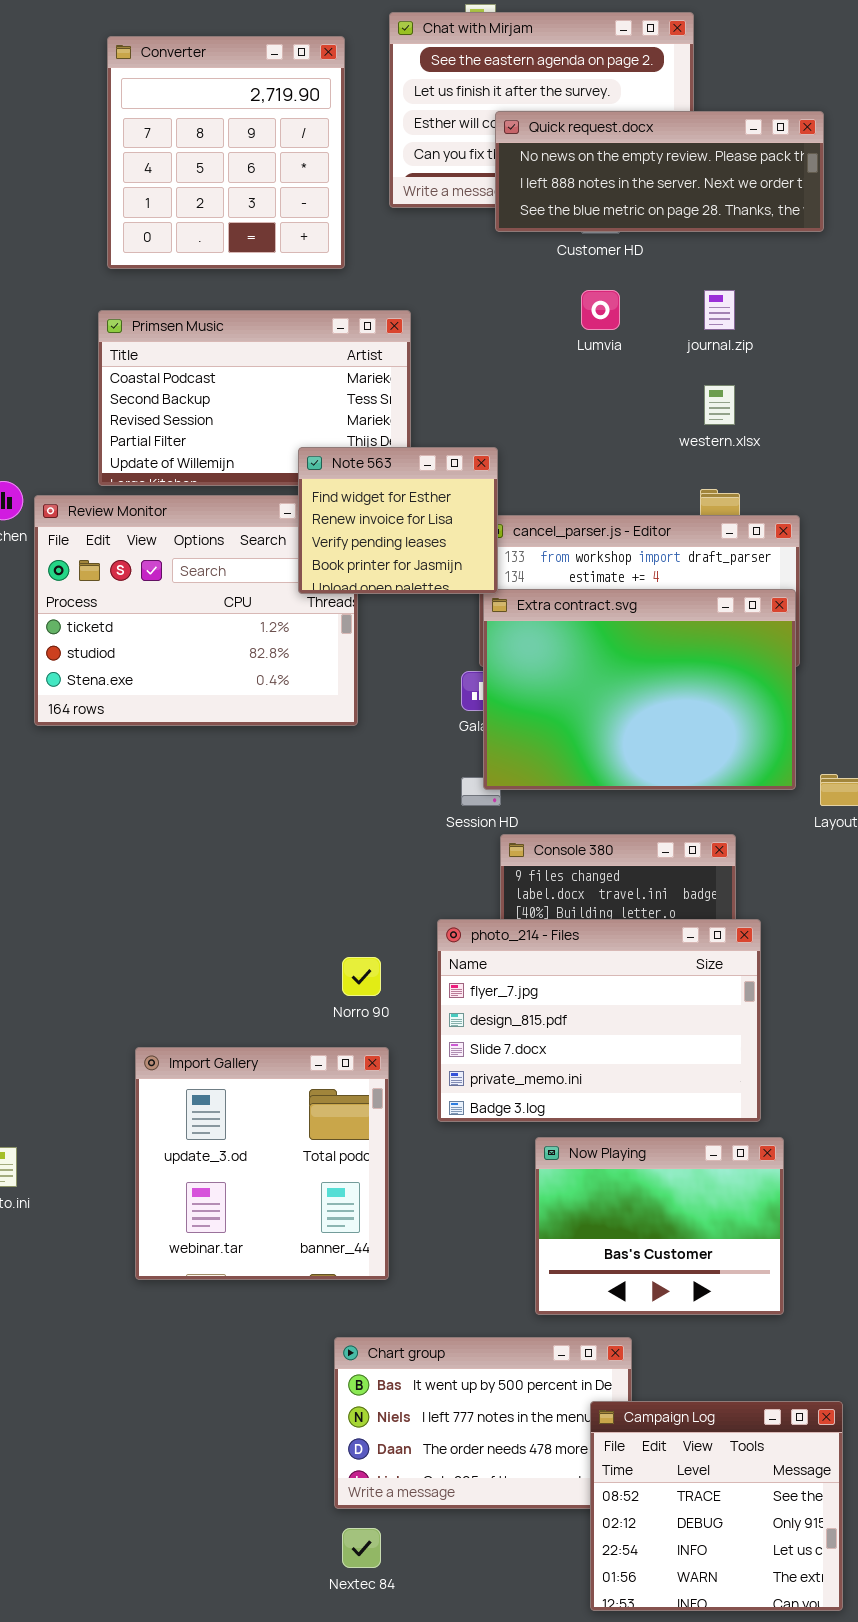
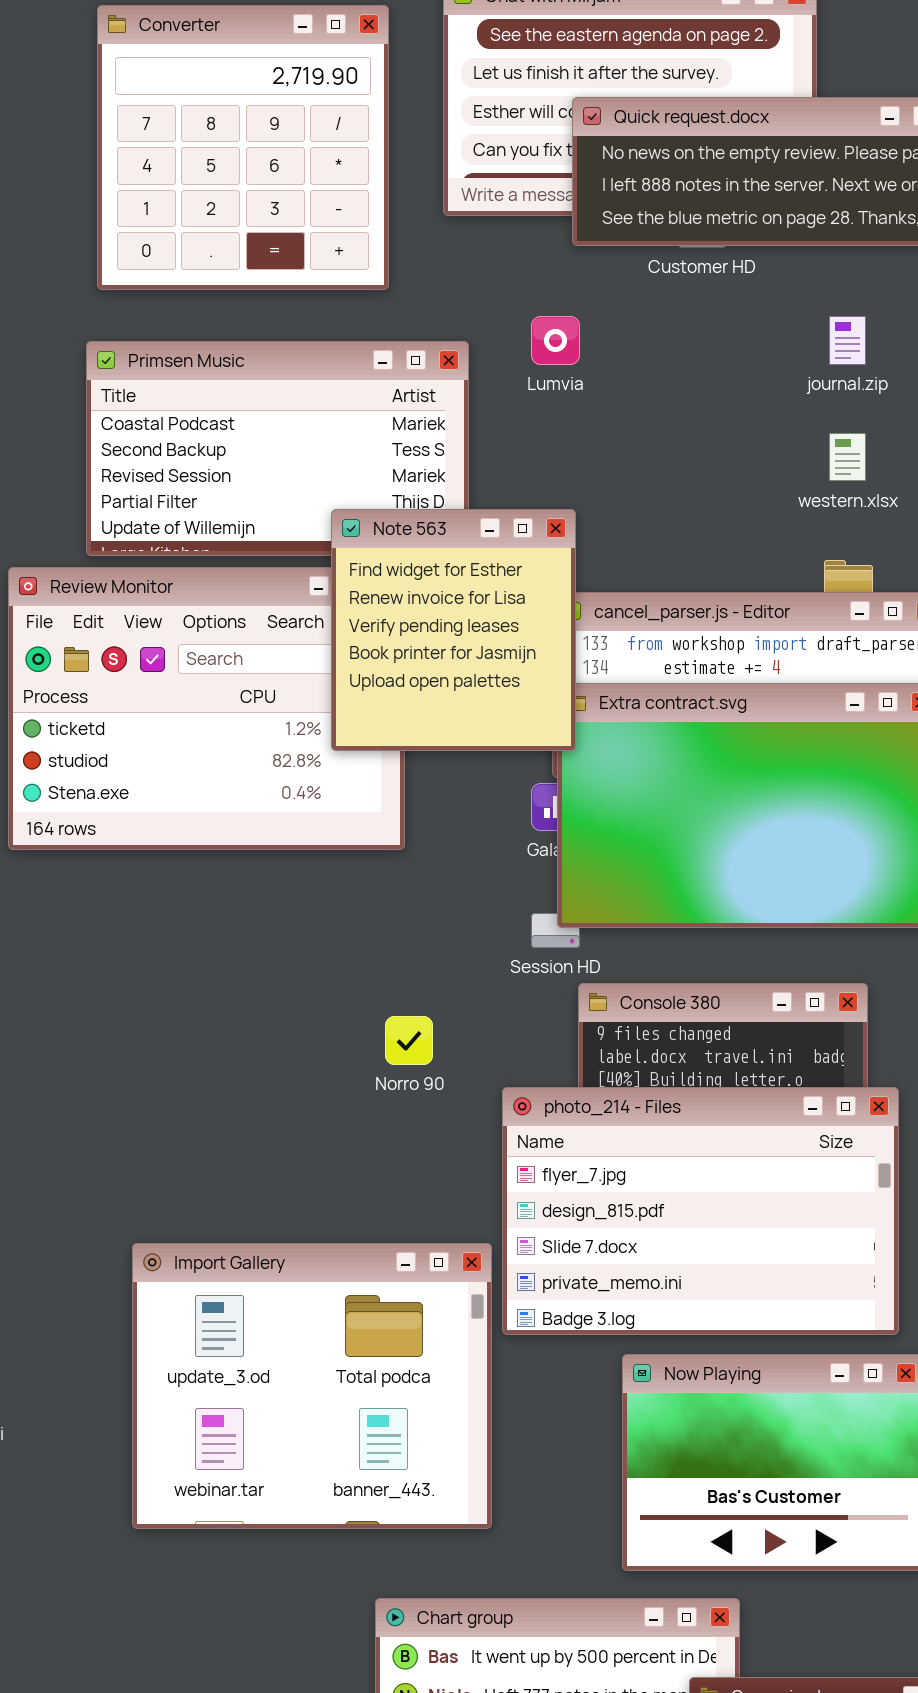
Lumvia: [581,290,620,330] -> [531,316,580,365], moved
Note 563: [298,447,498,594] -> [331,509,576,751], resized
Norro 90: [342,957,381,996] -> [385,1016,433,1065], moved
Import Gallery: [135,1047,389,1280] -> [132,1243,492,1529], resized

